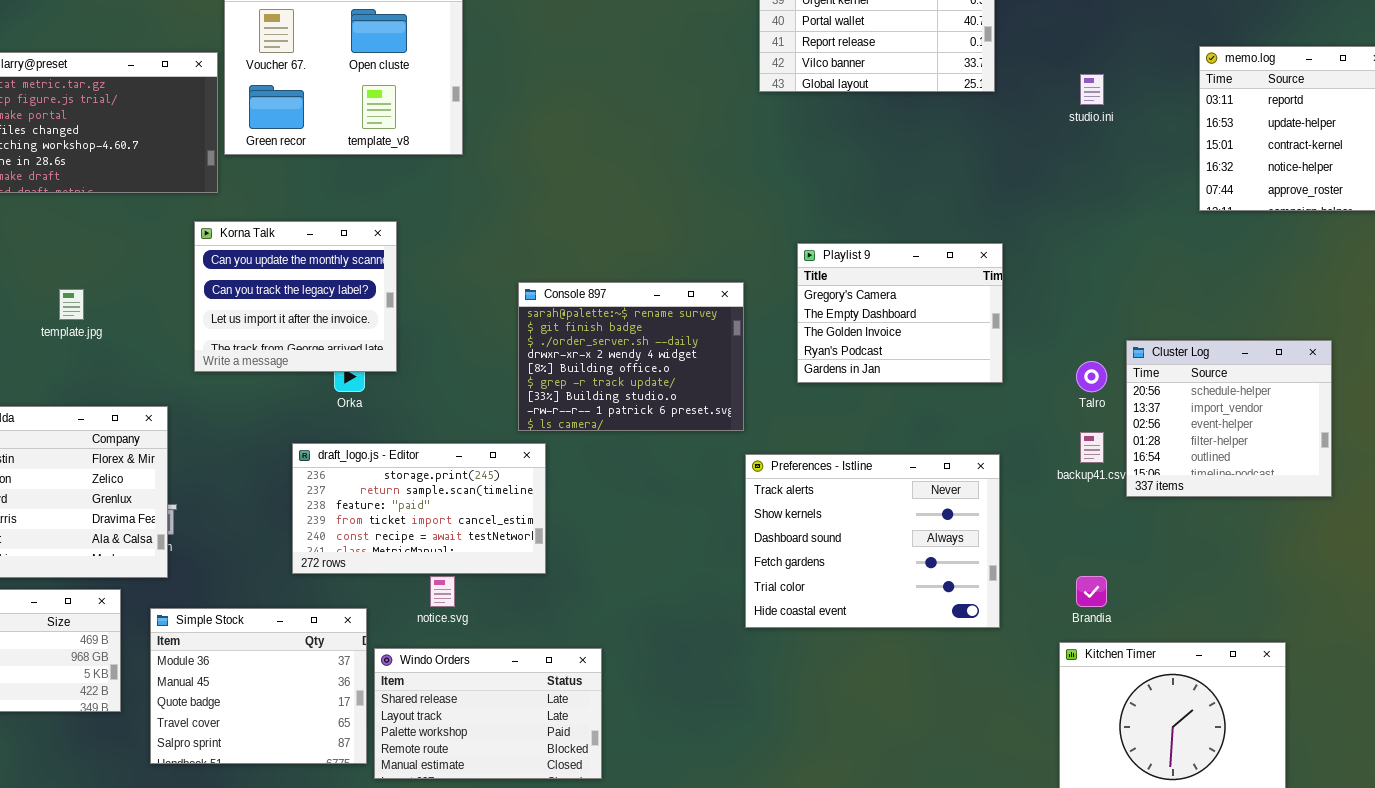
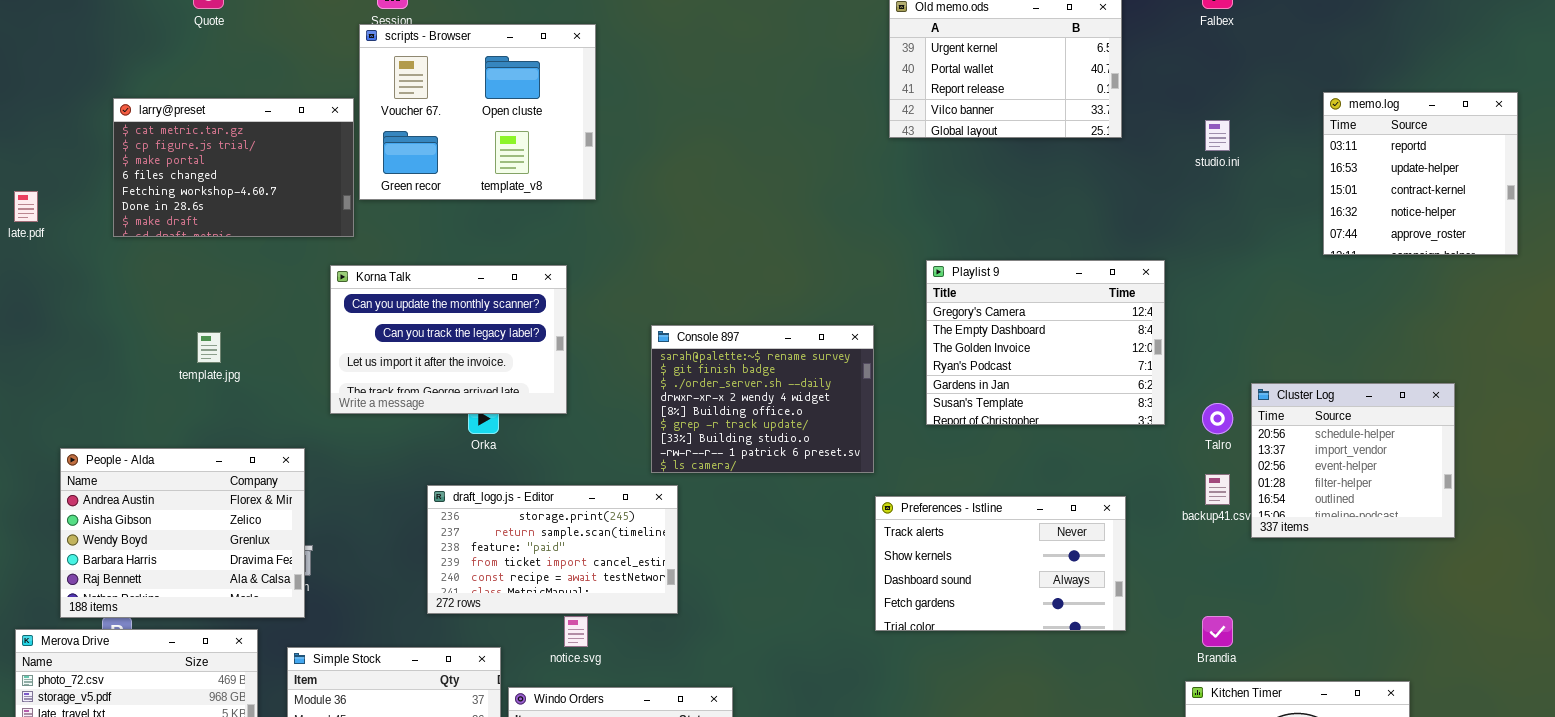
Korna Talk: [194,221,397,372] -> [330,265,567,414], resized
Playlist 9: [797,243,1003,383] -> [926,260,1165,425], resized
Preferences - Istline: [745,454,1000,628] -> [875,496,1126,631], resized

